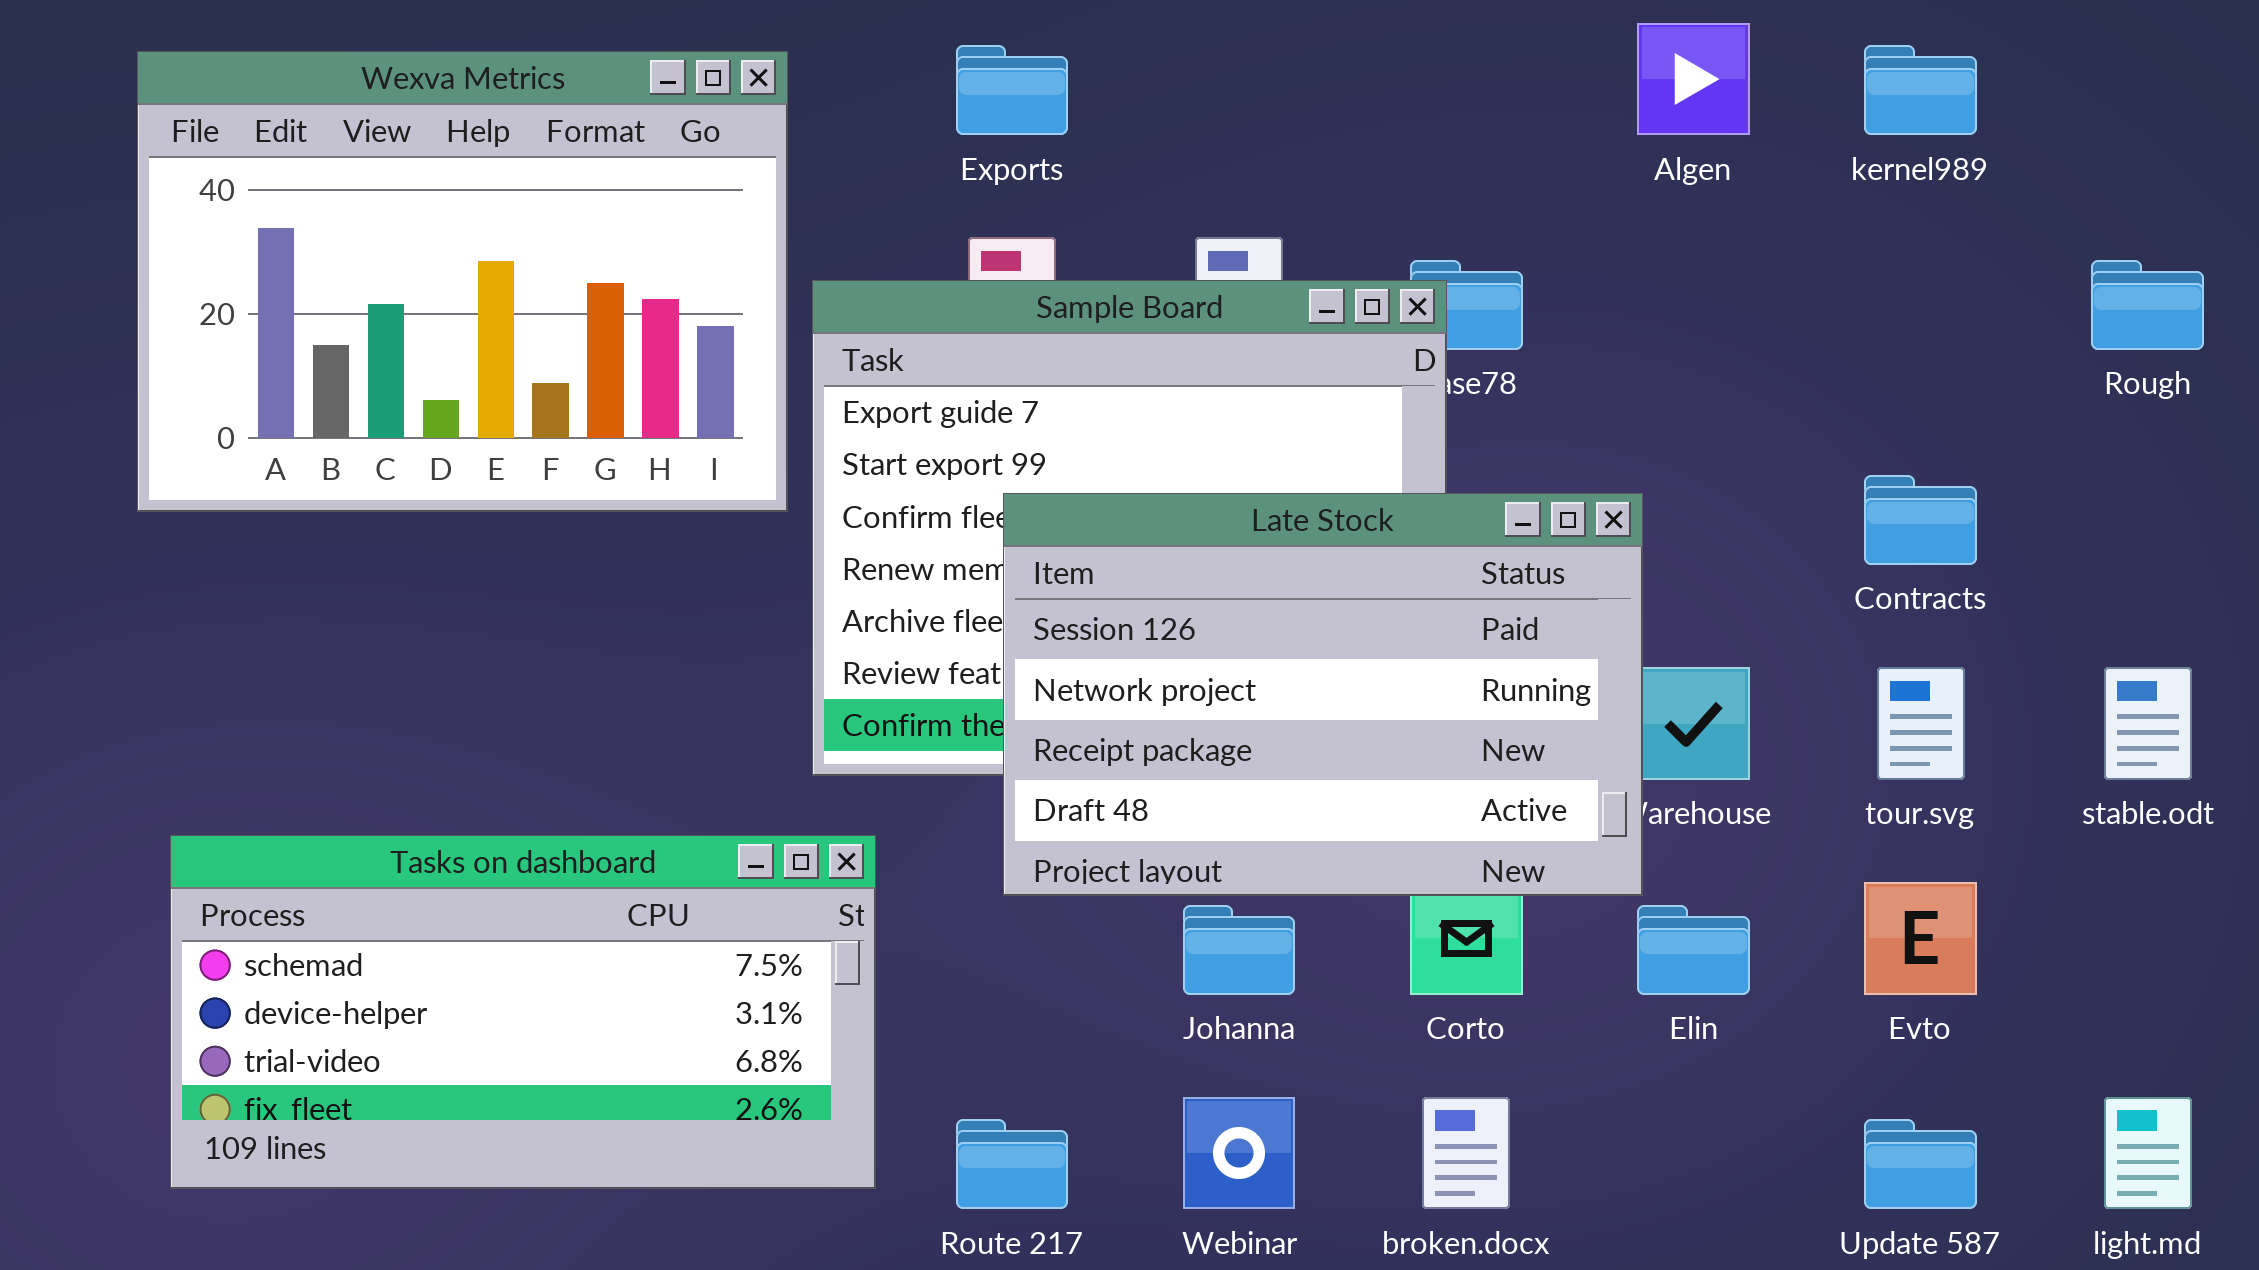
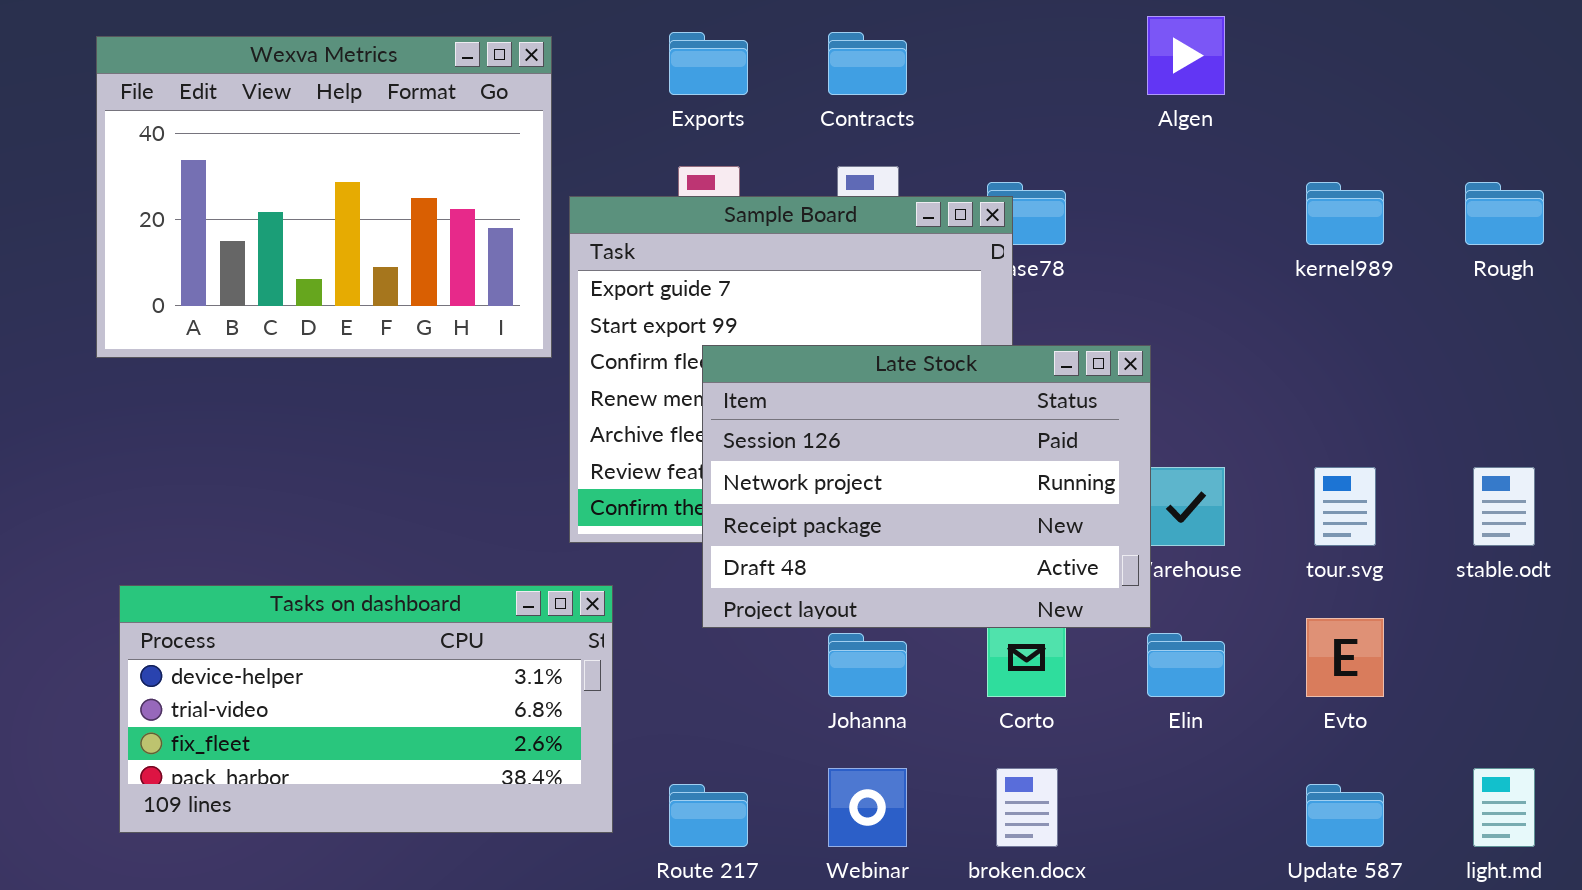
kernel989: [1864,45,1977,135] -> [1306,182,1384,245], moved
Contracts: [1864,475,1977,565] -> [828,32,907,95], moved
Tasks on dashboard: [170,835,876,1189] -> [119,585,613,833], scrolled down 1 row

